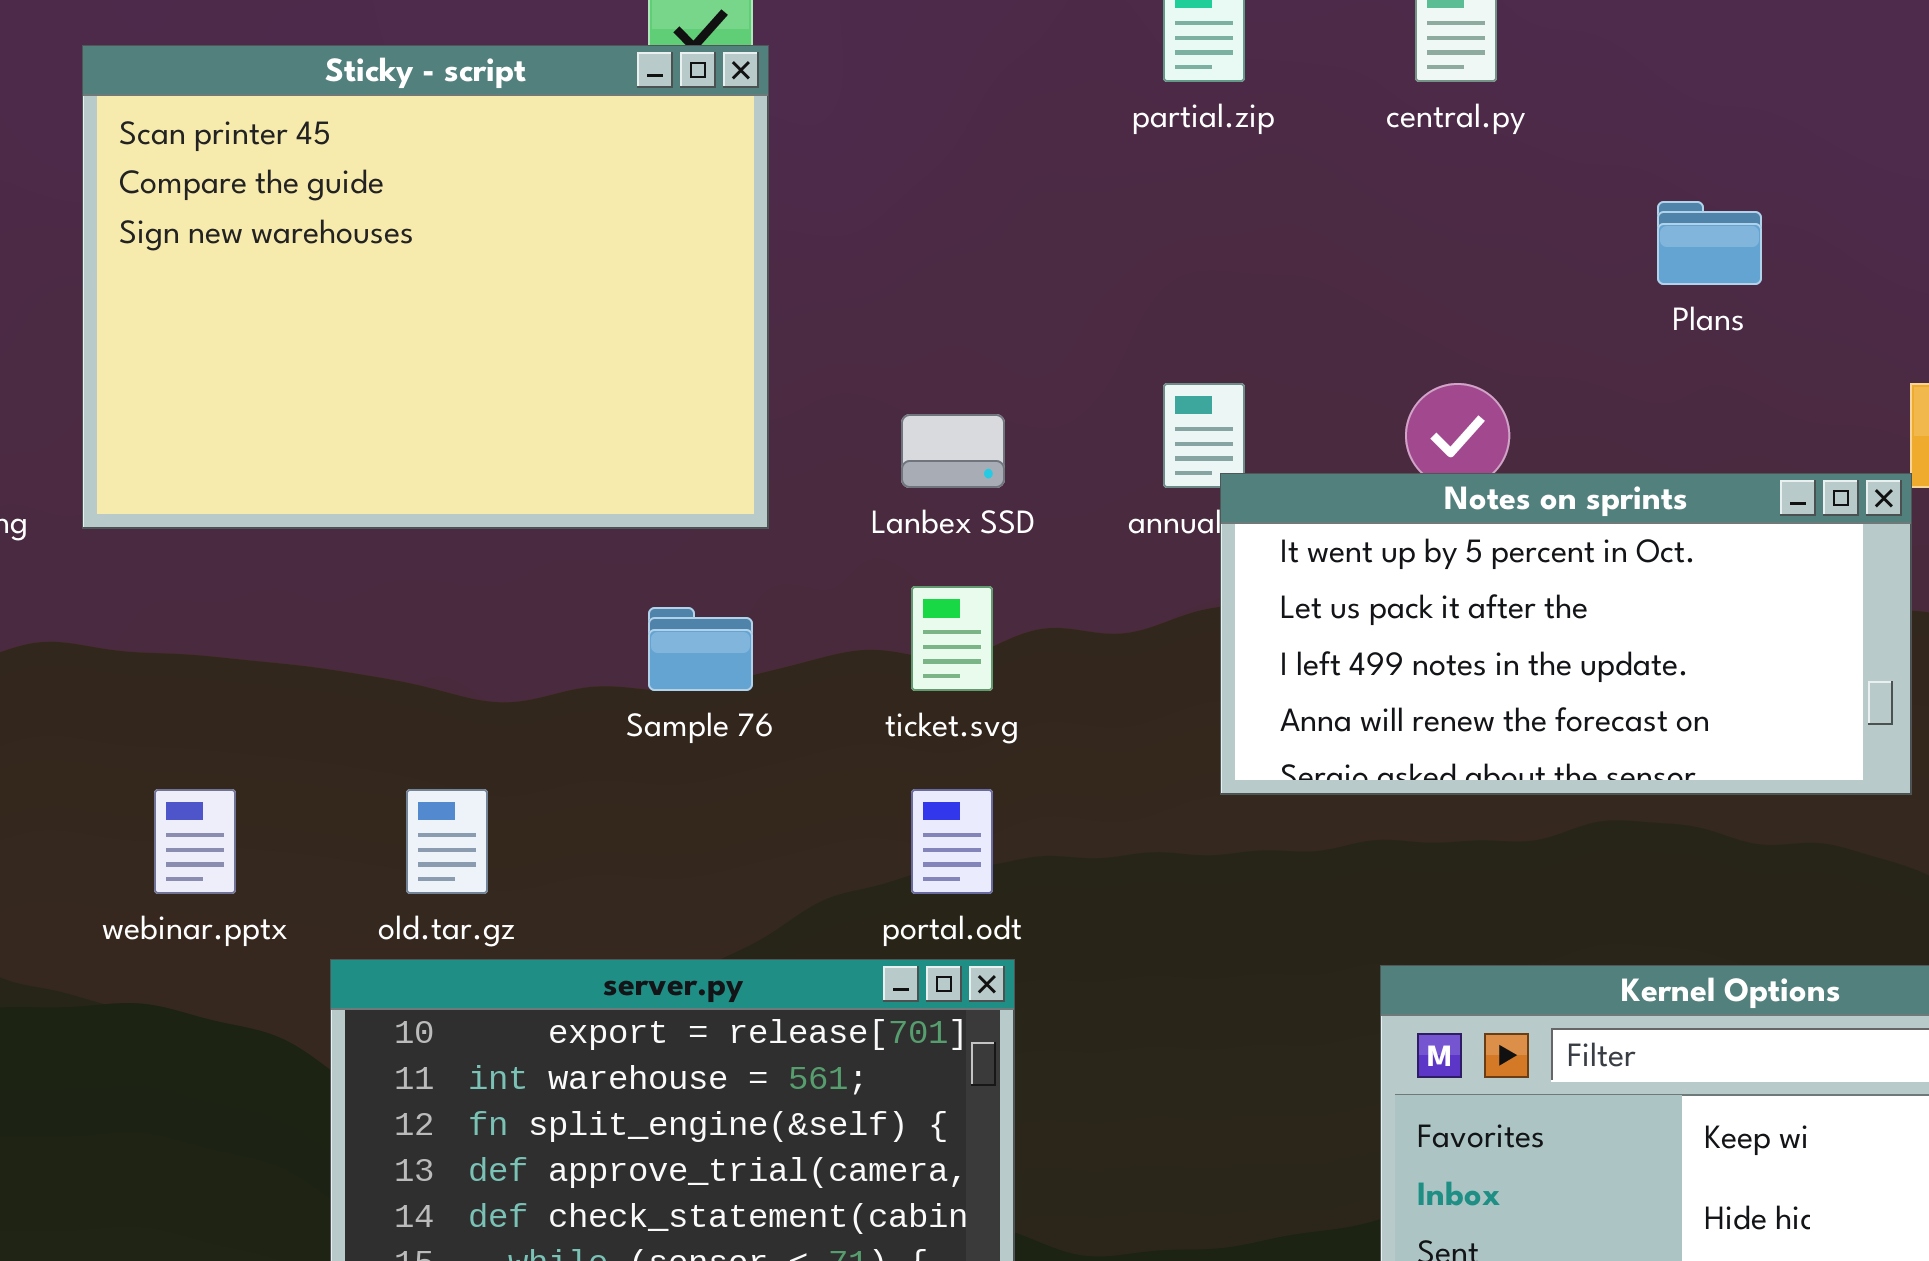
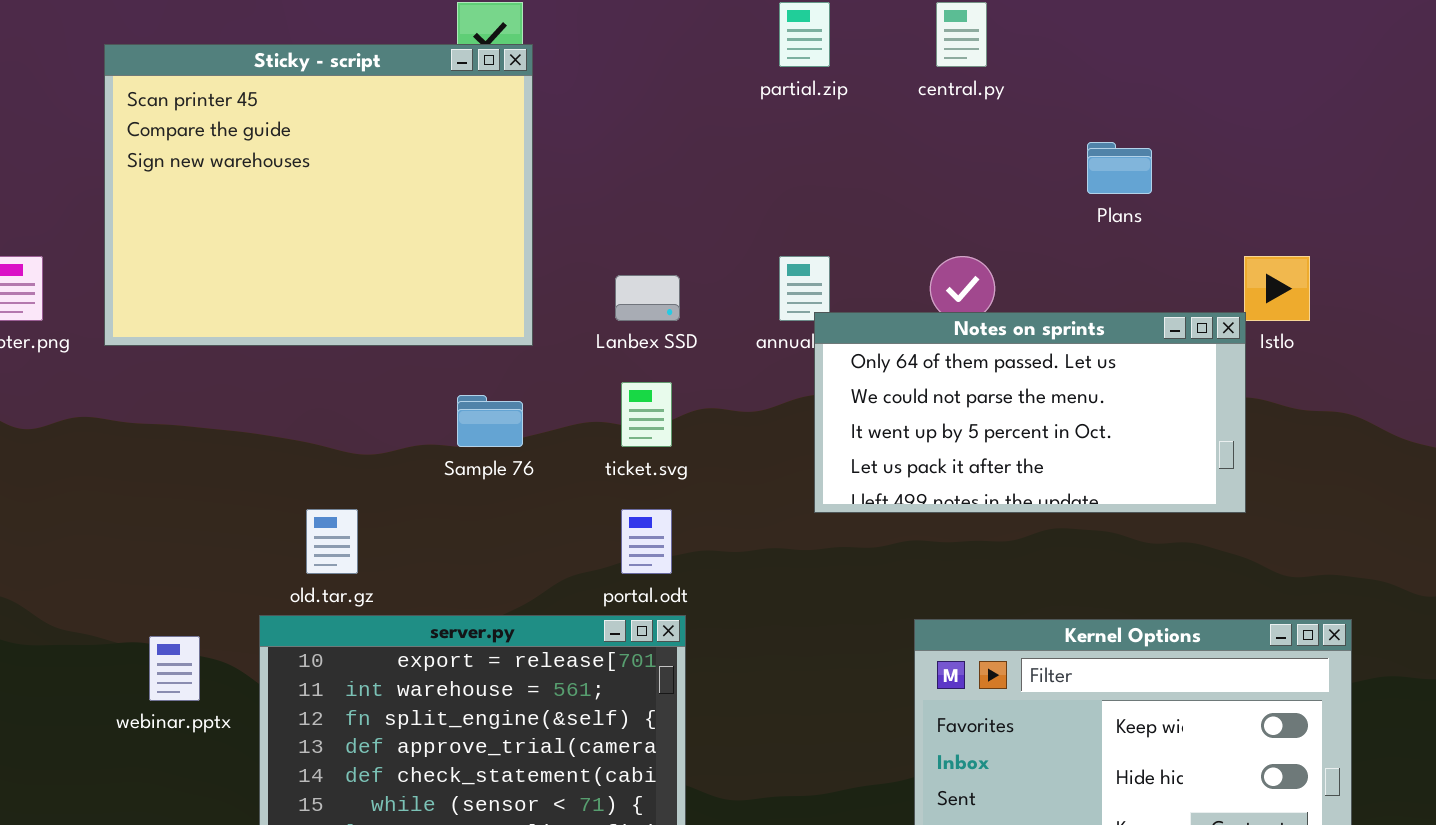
Notes on sprints: [1220,473,1912,795] -> [814,312,1246,513], scrolled up 2 rows
webinar.pptx: [154,789,236,894] -> [149,636,200,701], moved

